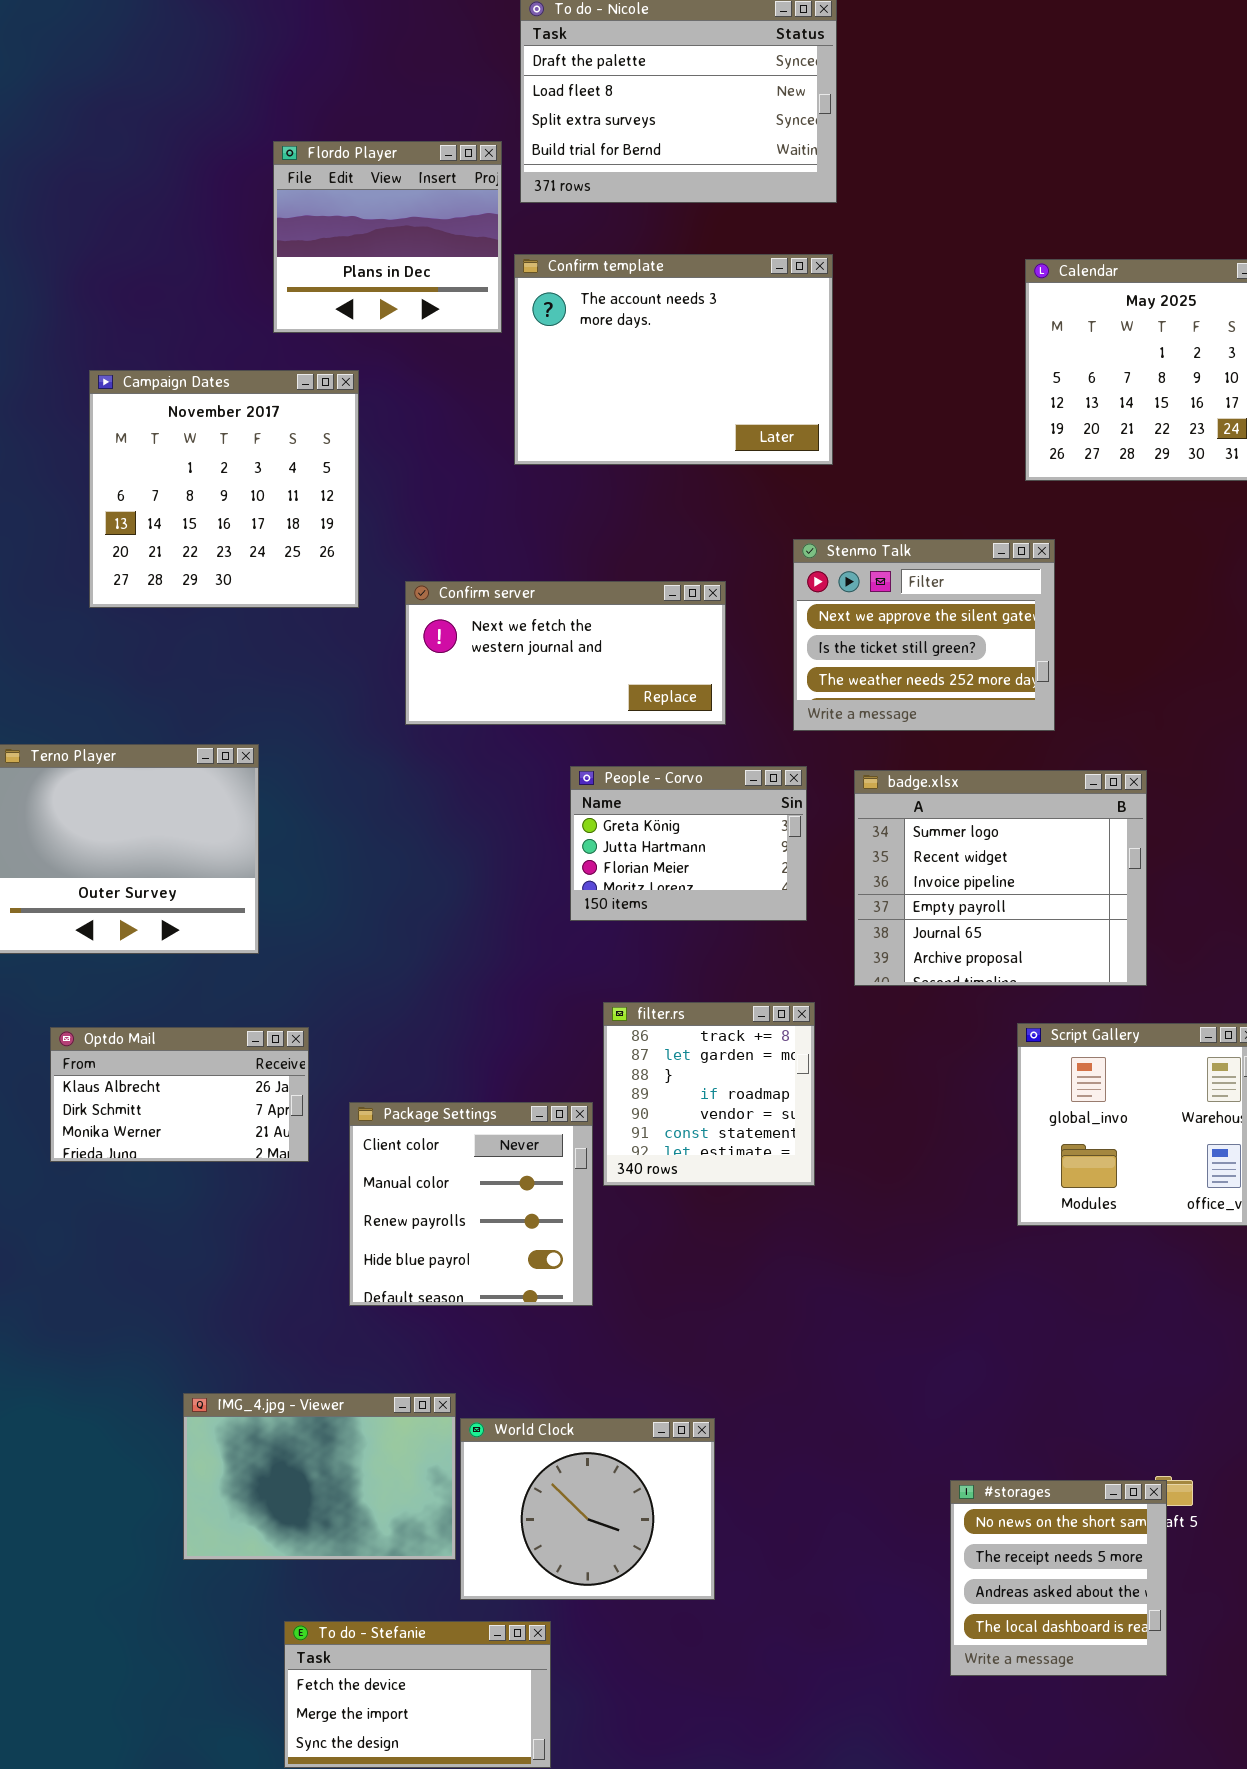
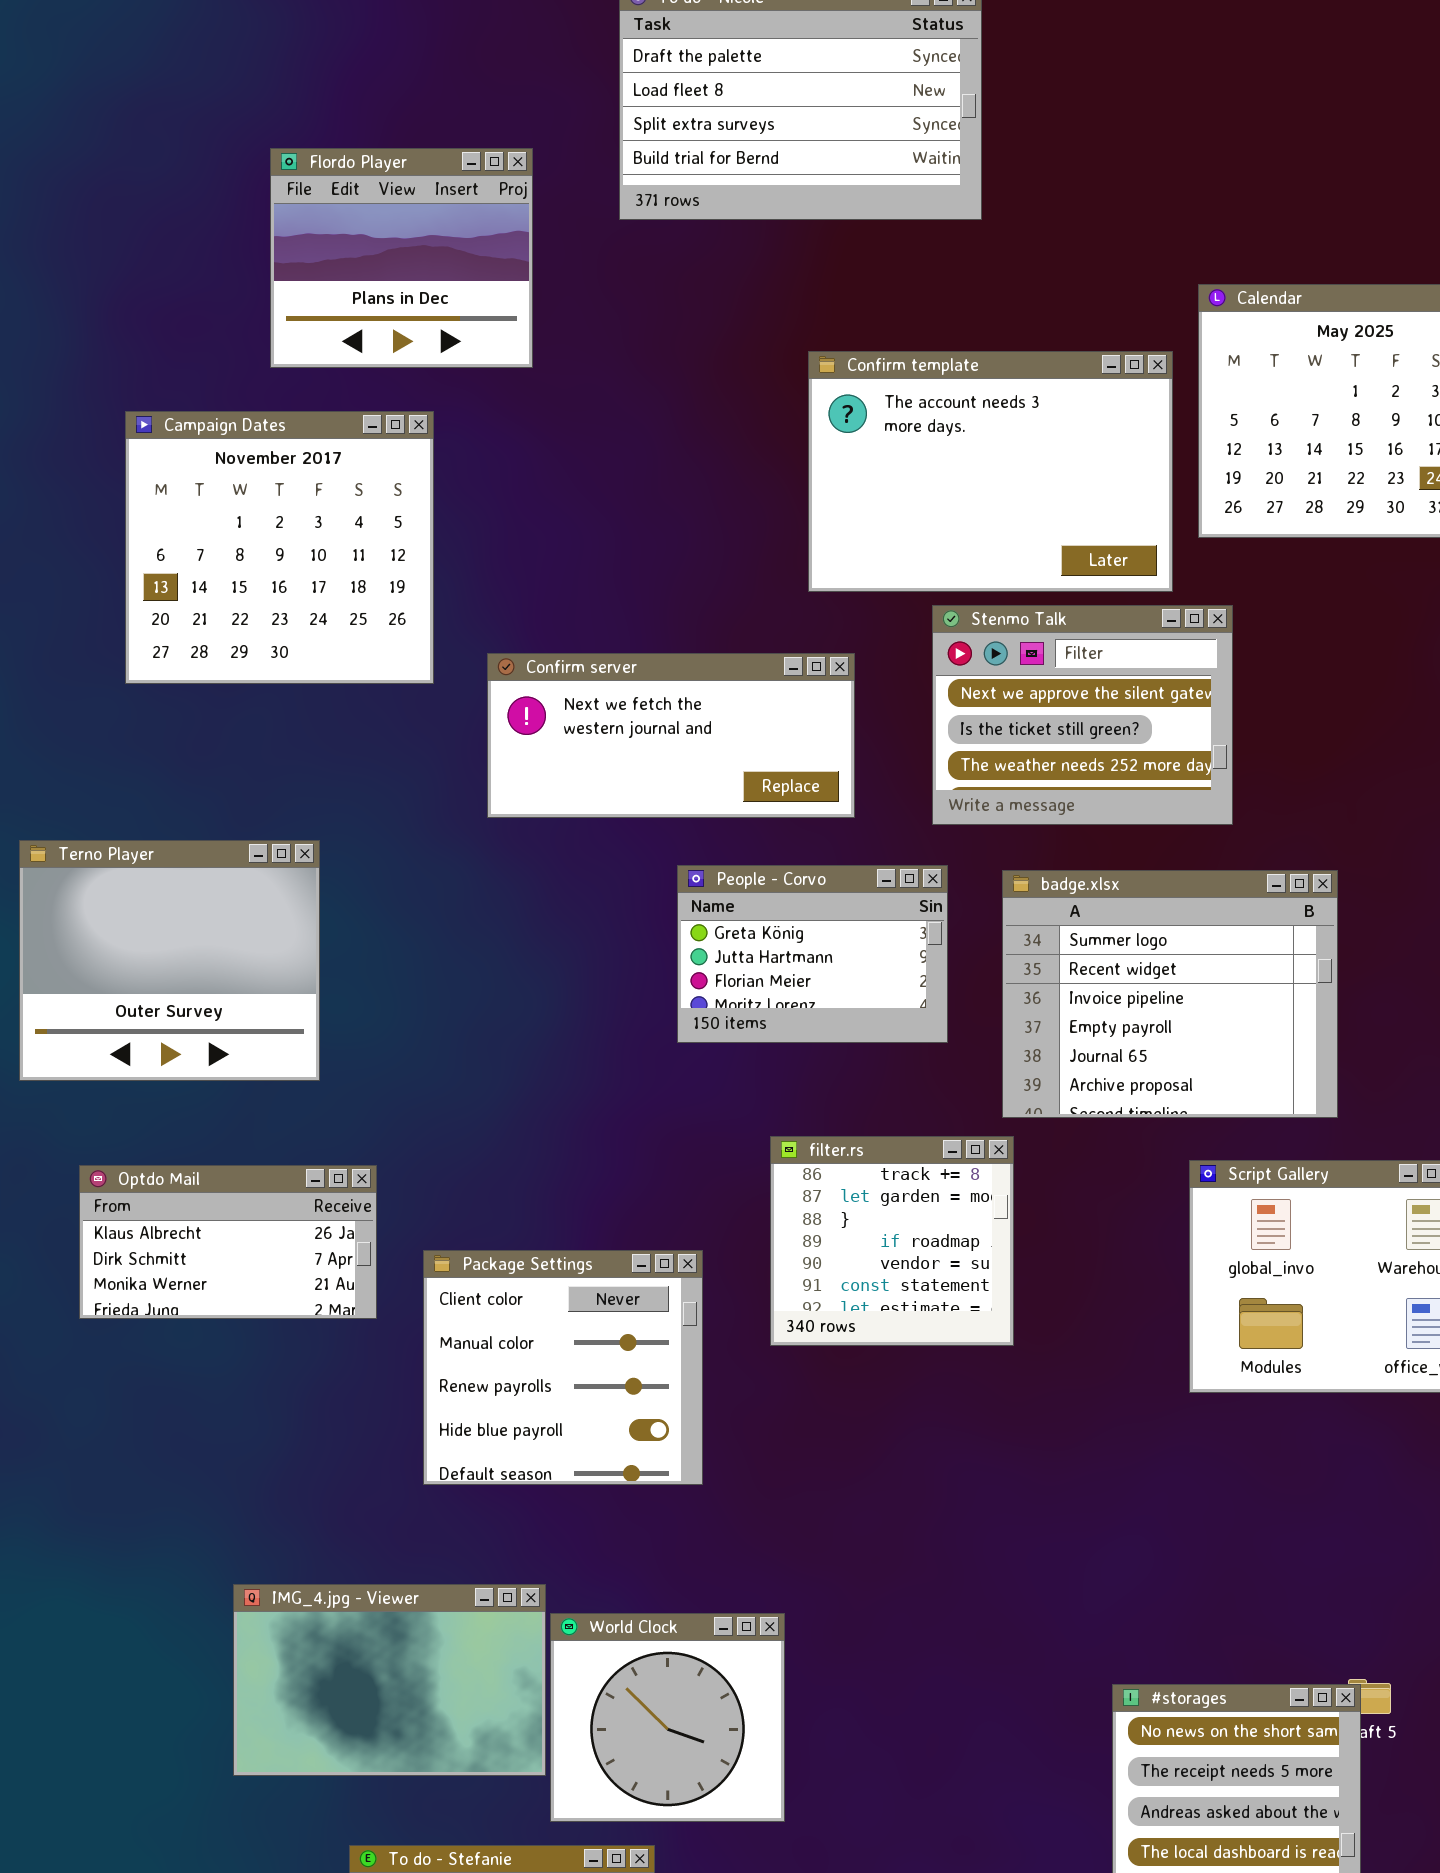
Flordo Player: [273,141,502,333] -> [270,148,533,368], moved
Confirm template: [514,254,833,465] -> [808,351,1173,592], moved
filter.rs: [603,1002,815,1186] -> [770,1136,1014,1346], moved
World Clock: [460,1418,715,1600] -> [550,1613,785,1822], resized

